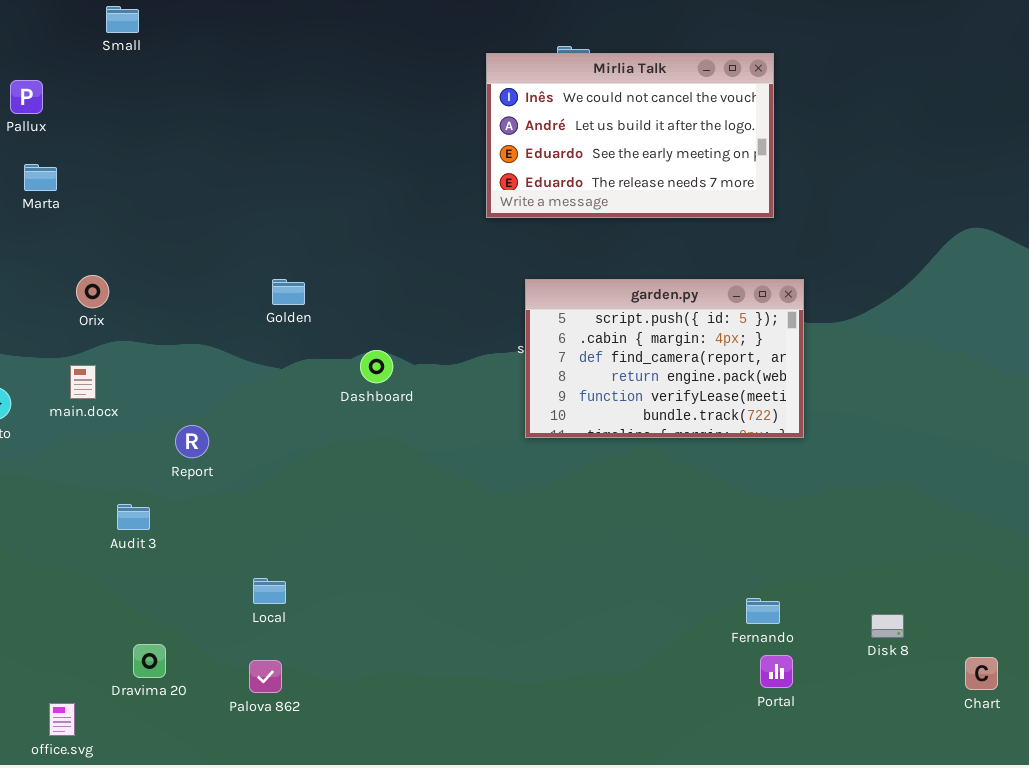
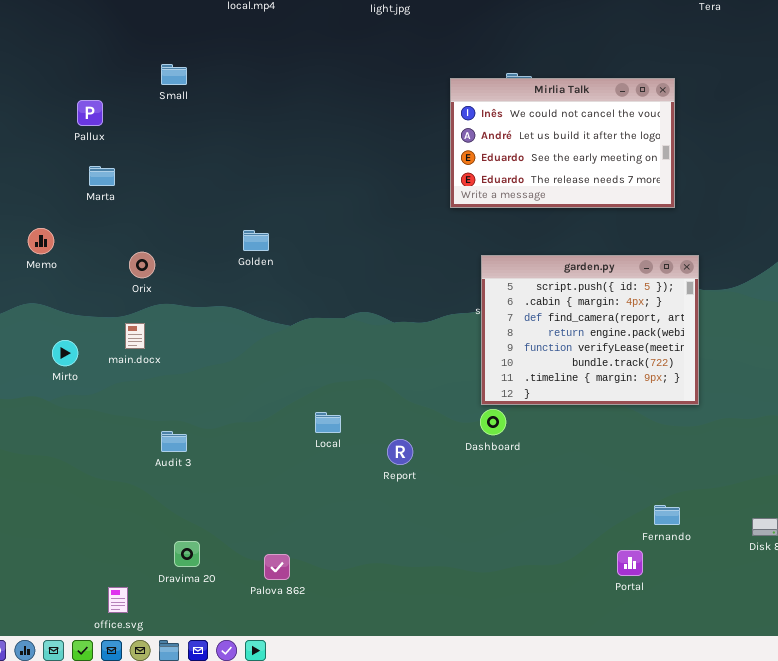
Small: [106,6,139,33] -> [161,64,187,85], moved
Golden: [272,279,305,305] -> [243,230,269,251], moved
garden.py: [525,279,804,438] -> [481,255,699,405], resized
Dashboard: [360,350,393,383] -> [480,409,506,435], moved
Report: [175,425,209,458] -> [387,439,413,465], moved
Local: [253,578,286,604] -> [315,412,341,433], moved
Portal: [760,655,793,688] -> [617,550,643,576], moved

